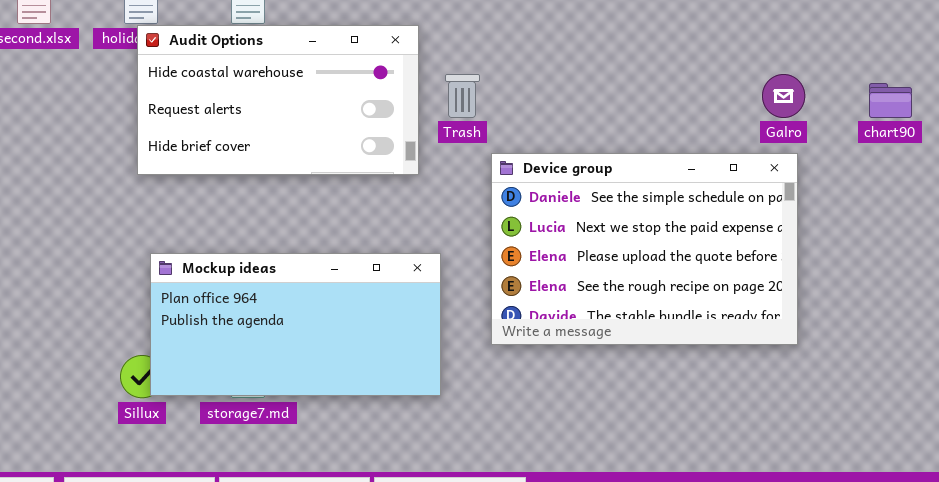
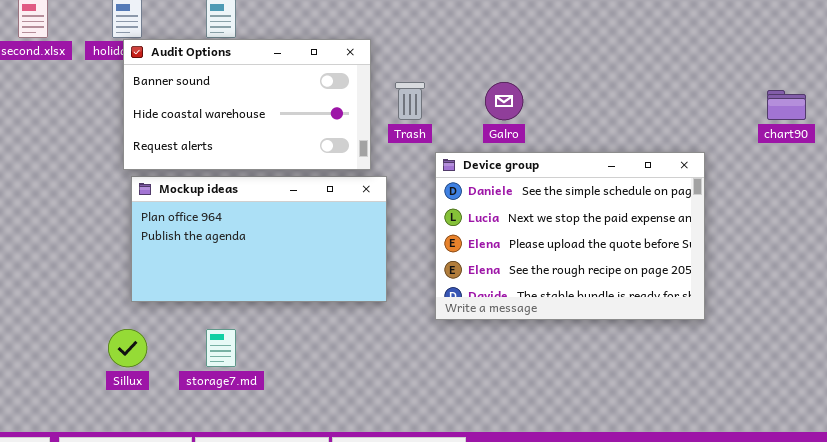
Audit Options: [137,25,419,175] -> [123,39,371,170], scrolled up 1 row
Galro: [762,74,805,118] -> [485,82,523,120], moved
Mockup ideas: [150,253,441,396] -> [131,176,387,302], moved

